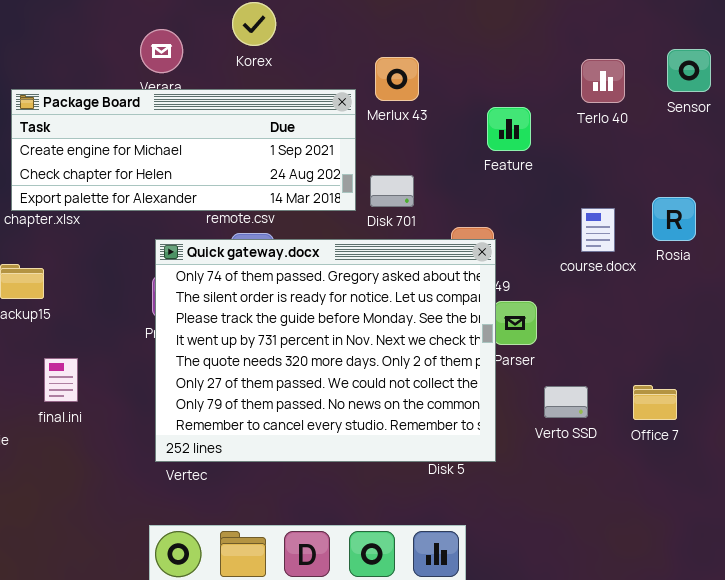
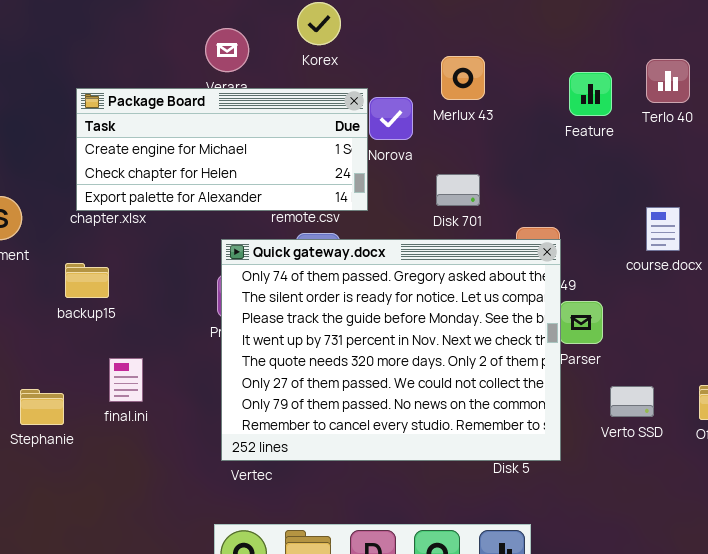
Package Board: [11,89,356,211] -> [76,88,368,211], resized
Feature: [487,107,531,151] -> [569,72,612,116], moved

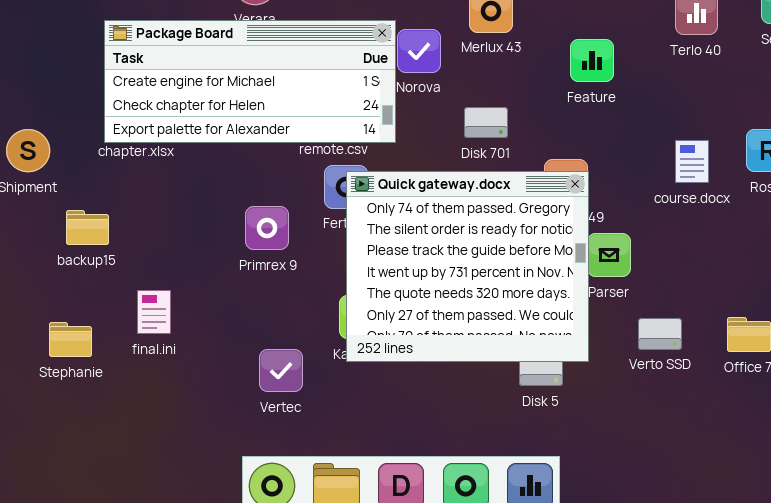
Feature: [569,72,612,116] -> [570,39,614,82], moved
Quick gateway.docx: [221,239,561,461] -> [346,171,589,362], resized
backup15: [65,263,109,298] -> [66,210,109,245], moved

